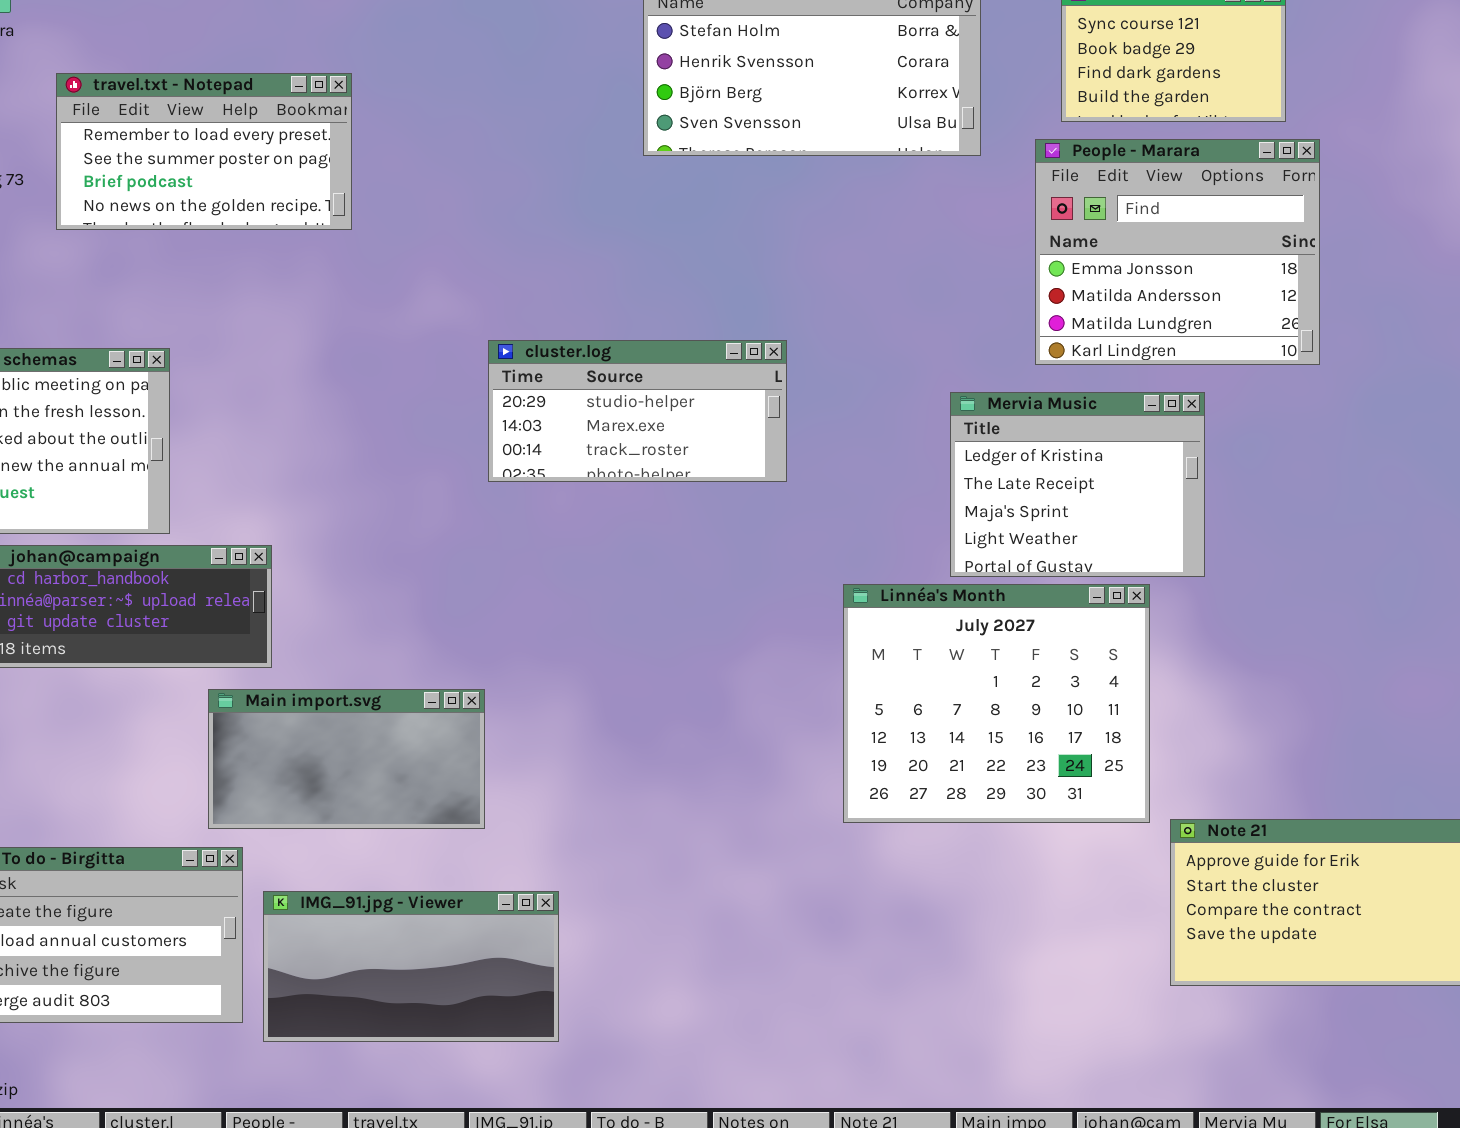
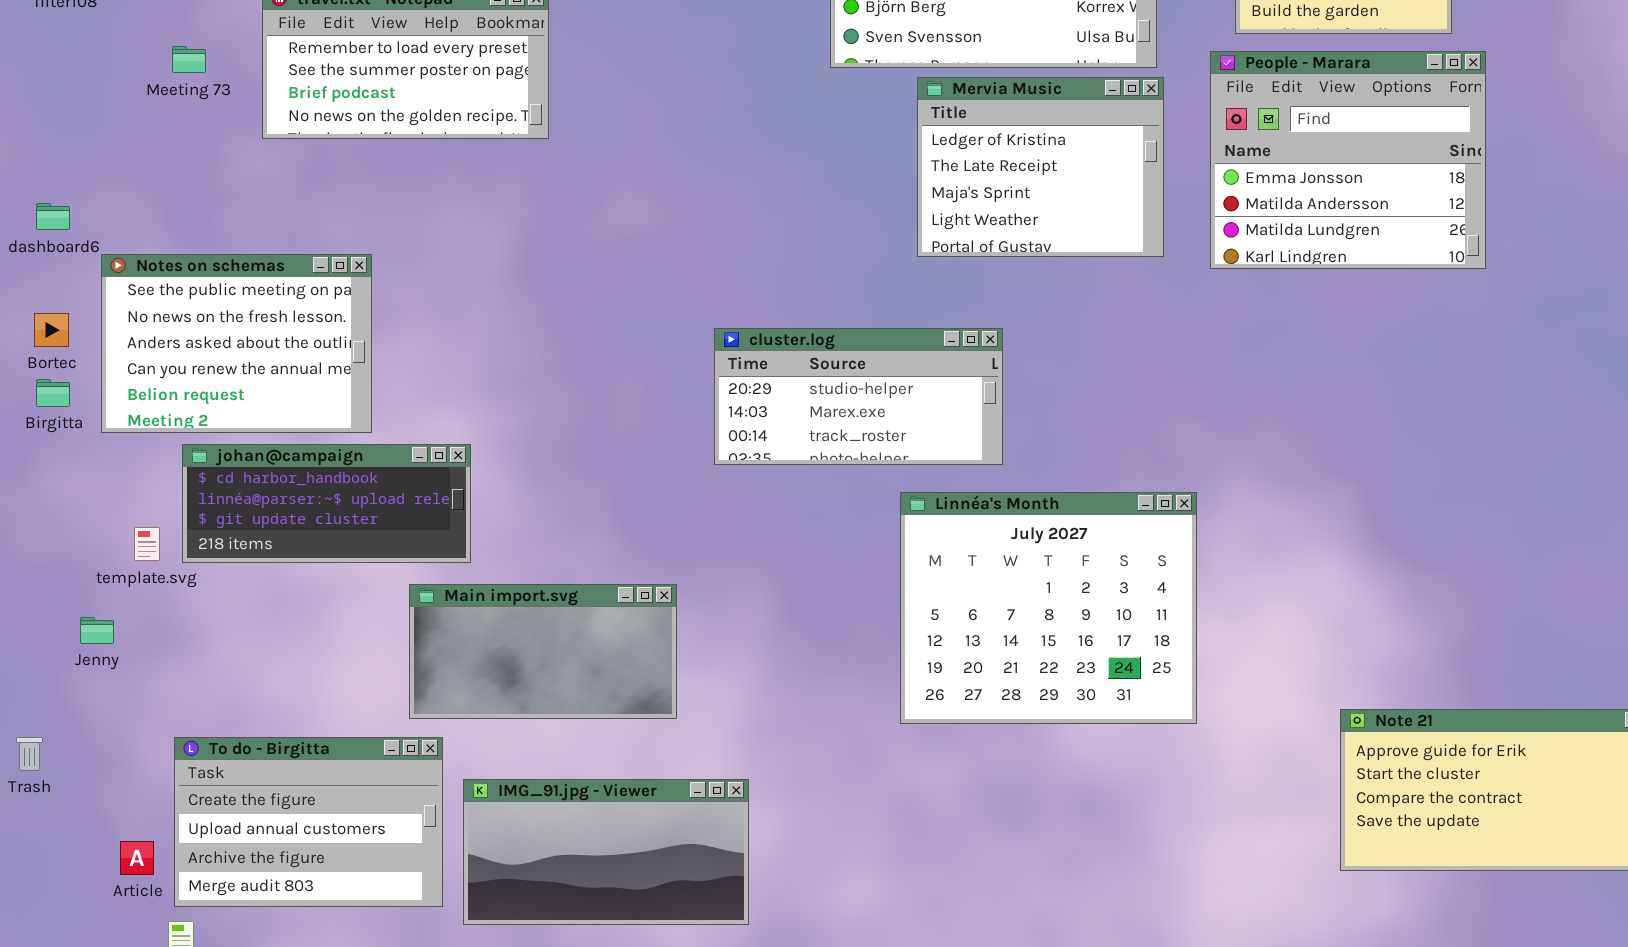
cluster.log: [488,340,787,482] -> [714,328,1003,465], moved
Mervia Music: [950,392,1205,577] -> [917,77,1164,257], moved
Linnéa's Month: [843,584,1150,823] -> [900,492,1197,724], moved

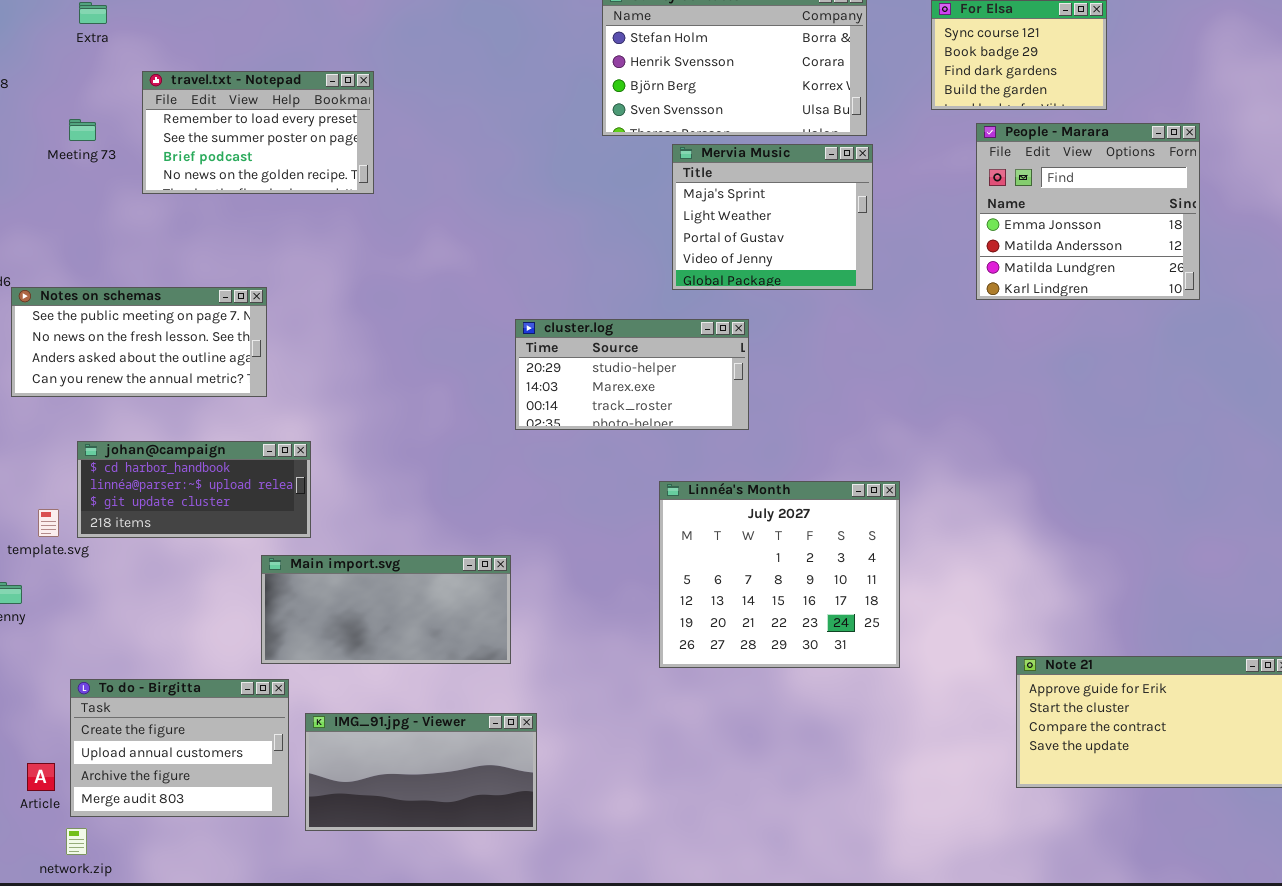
People - Marara: [1210,51,1486,269] -> [976,123,1200,300], moved
Mervia Music: [917,77,1164,257] -> [672,144,873,290], scrolled down 2 rows
Notes on schemas: [101,254,372,433] -> [11,287,267,397], resized
cluster.log: [714,328,1003,465] -> [515,319,749,430], moved
Main import.svg: [409,584,677,719] -> [261,555,511,664], resized

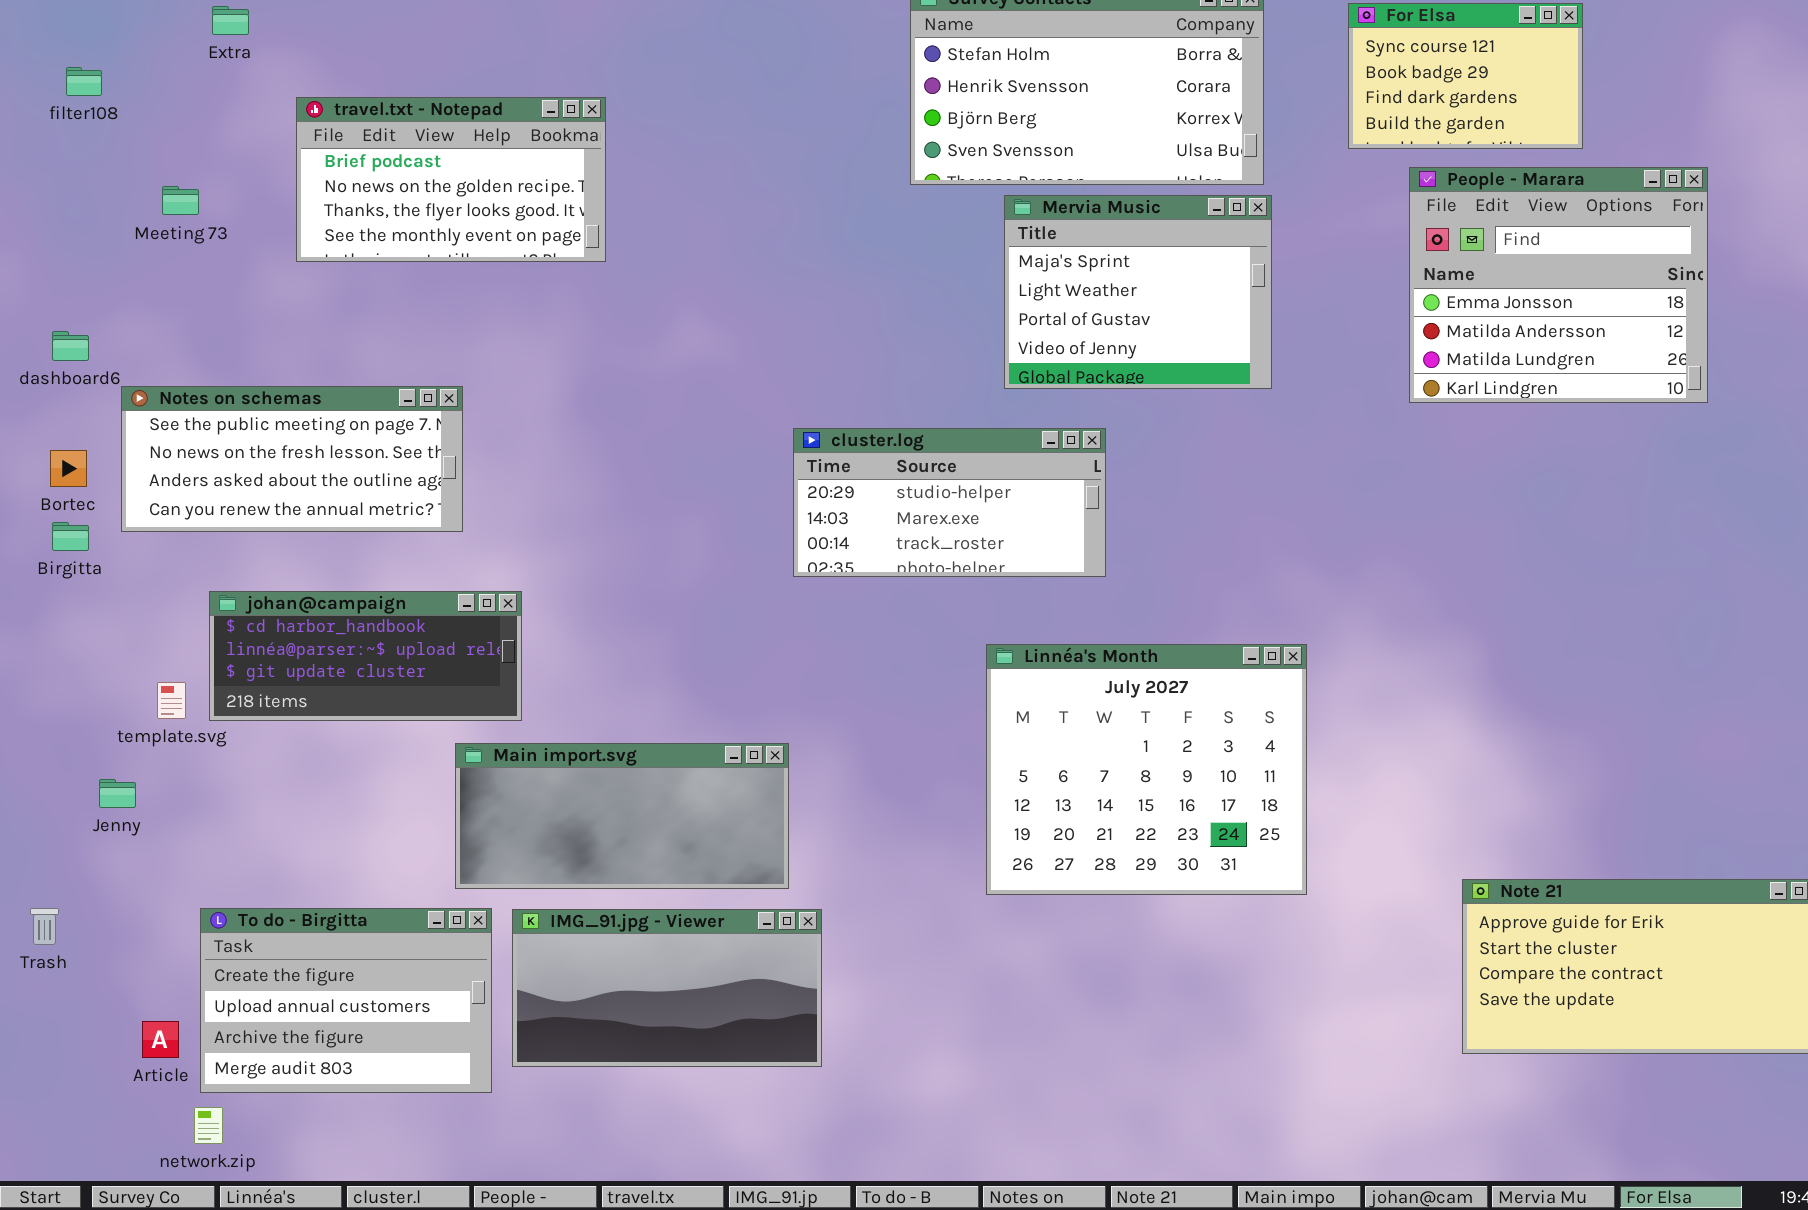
travel.txt - Notepad: [142,71,374,194] -> [296,97,606,262], scrolled down 2 rows
Meeting 73: [69,119,96,141] -> [162,186,199,215], moved
IMG_91.jpg - Viewer: [305,713,537,831] -> [512,909,822,1067], moved

